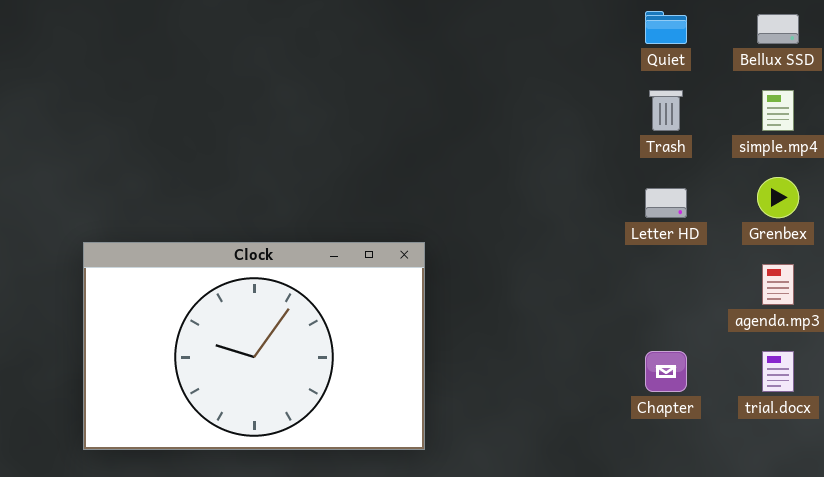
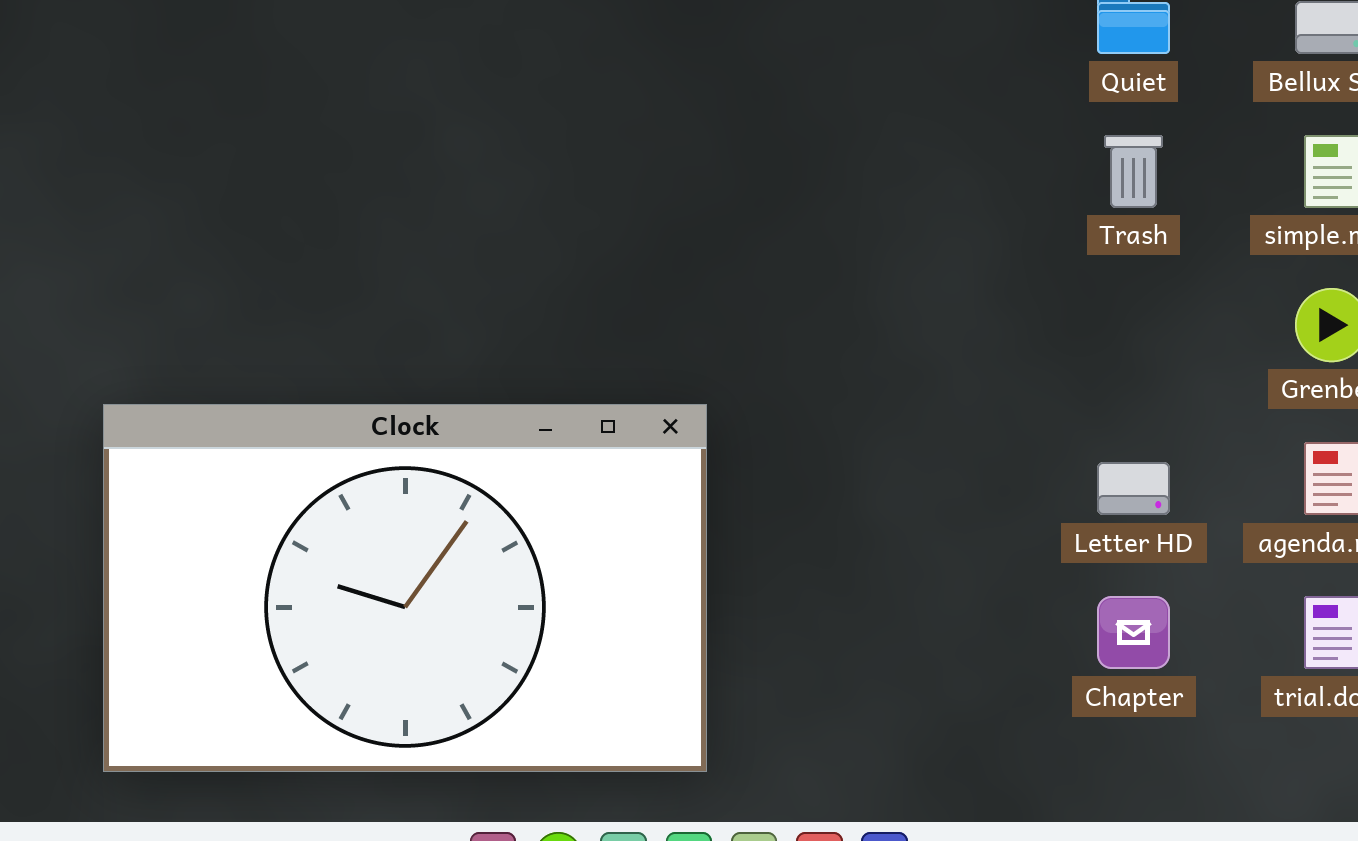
Letter HD: [645,188,687,218] -> [1097,462,1170,515], moved

